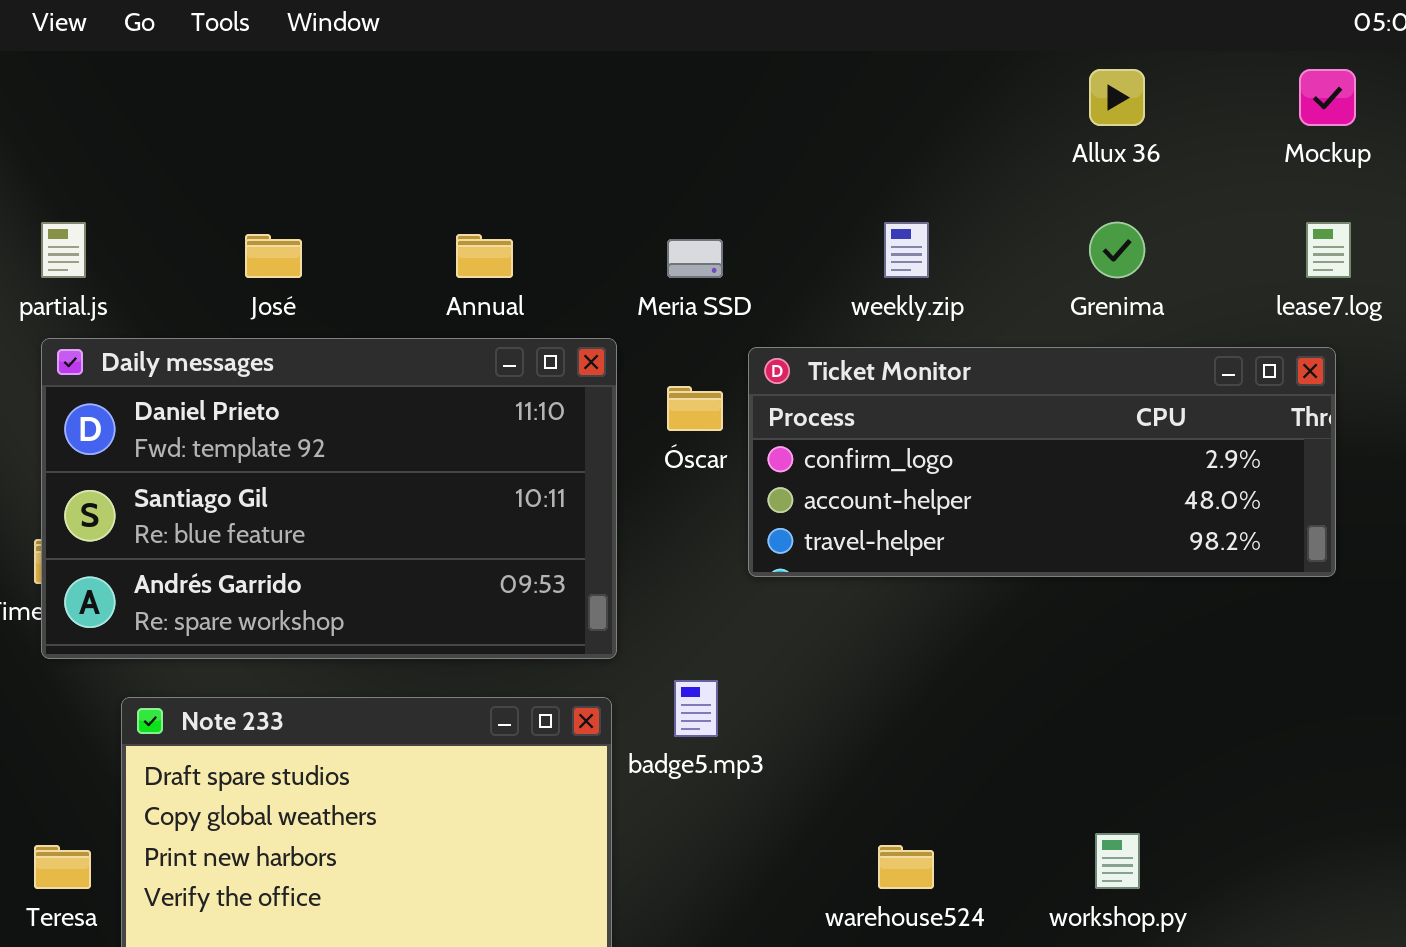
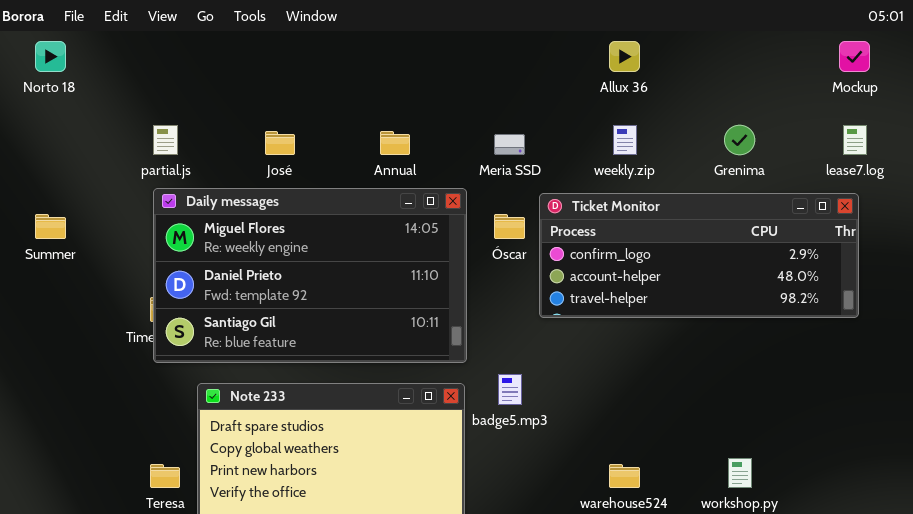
Allux 36: [1089,69,1145,126] -> [609,41,640,72], moved
Daily messages: [41,338,617,659] -> [153,188,467,363], scrolled up 1 row

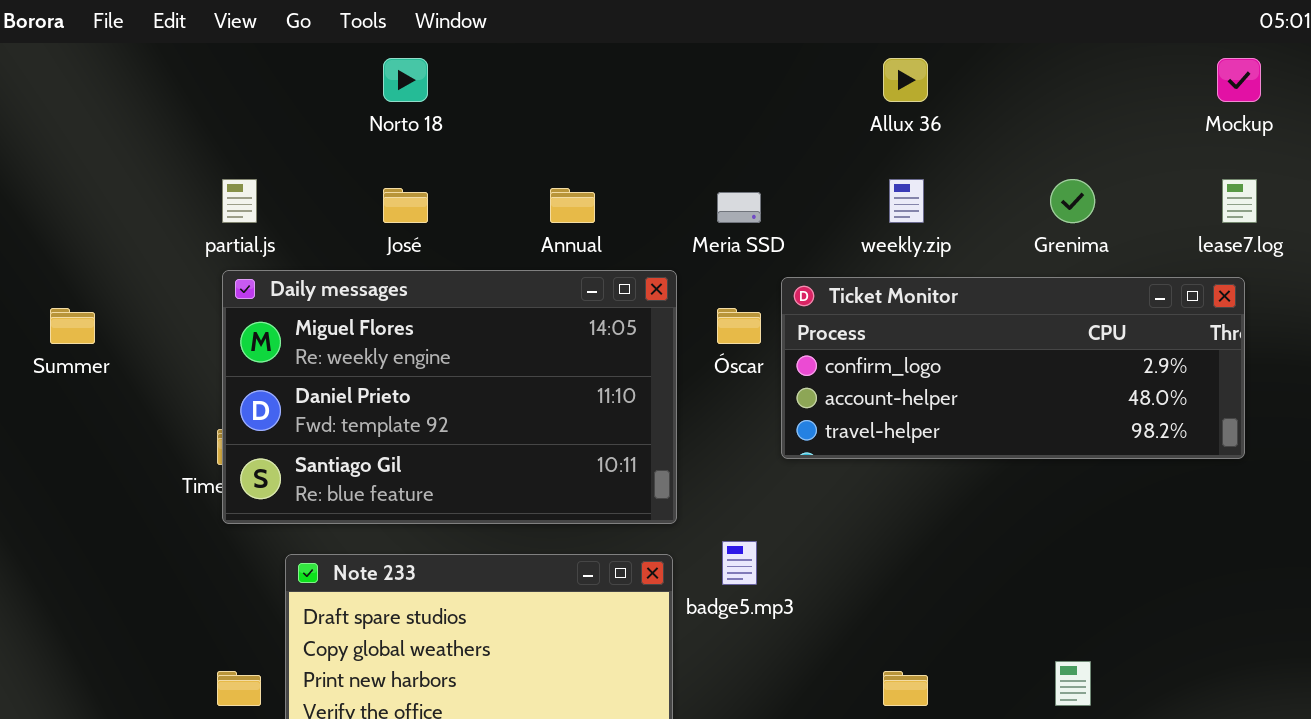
Norto 18: [35,41,66,72] -> [383,58,428,102], moved

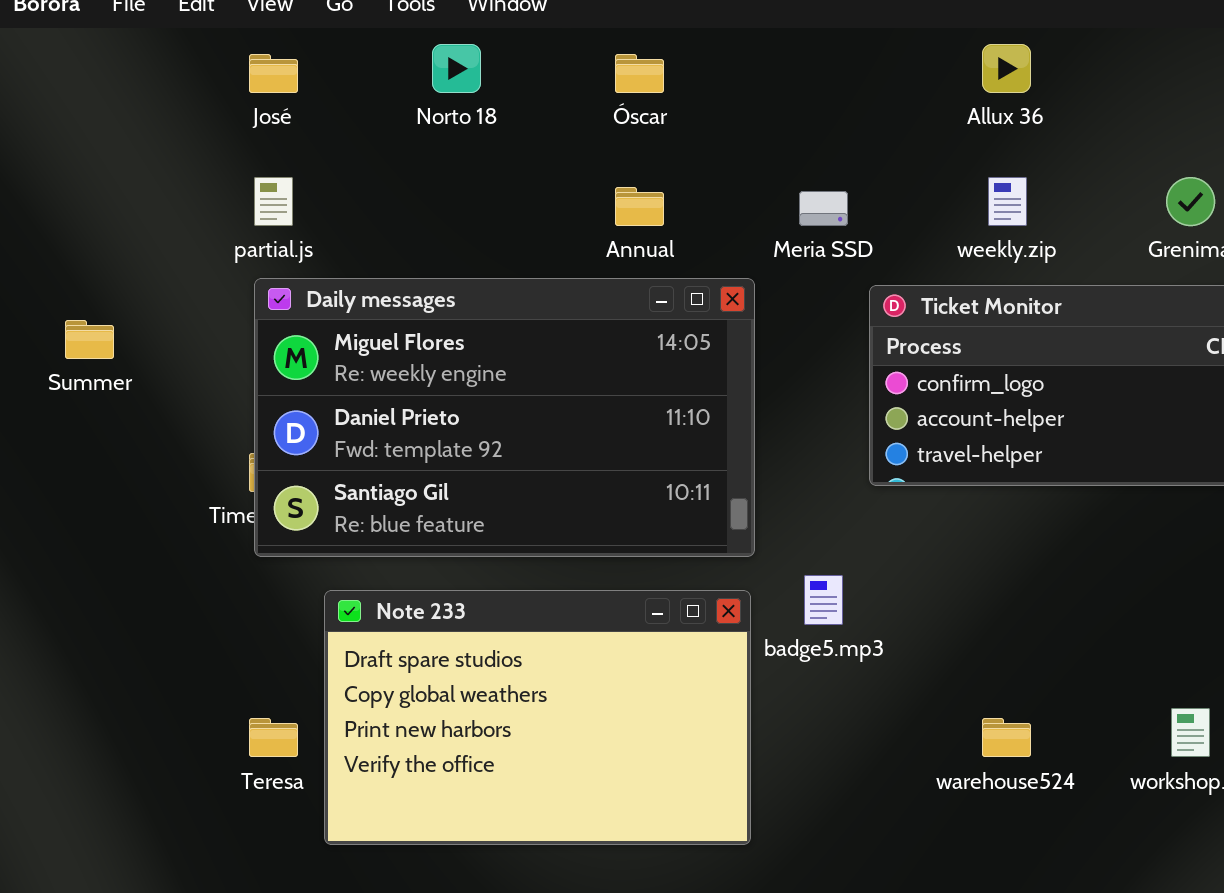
José: [383,188,428,223] -> [249,54,298,93], moved
Óscar: [717,308,761,344] -> [615,54,664,93], moved

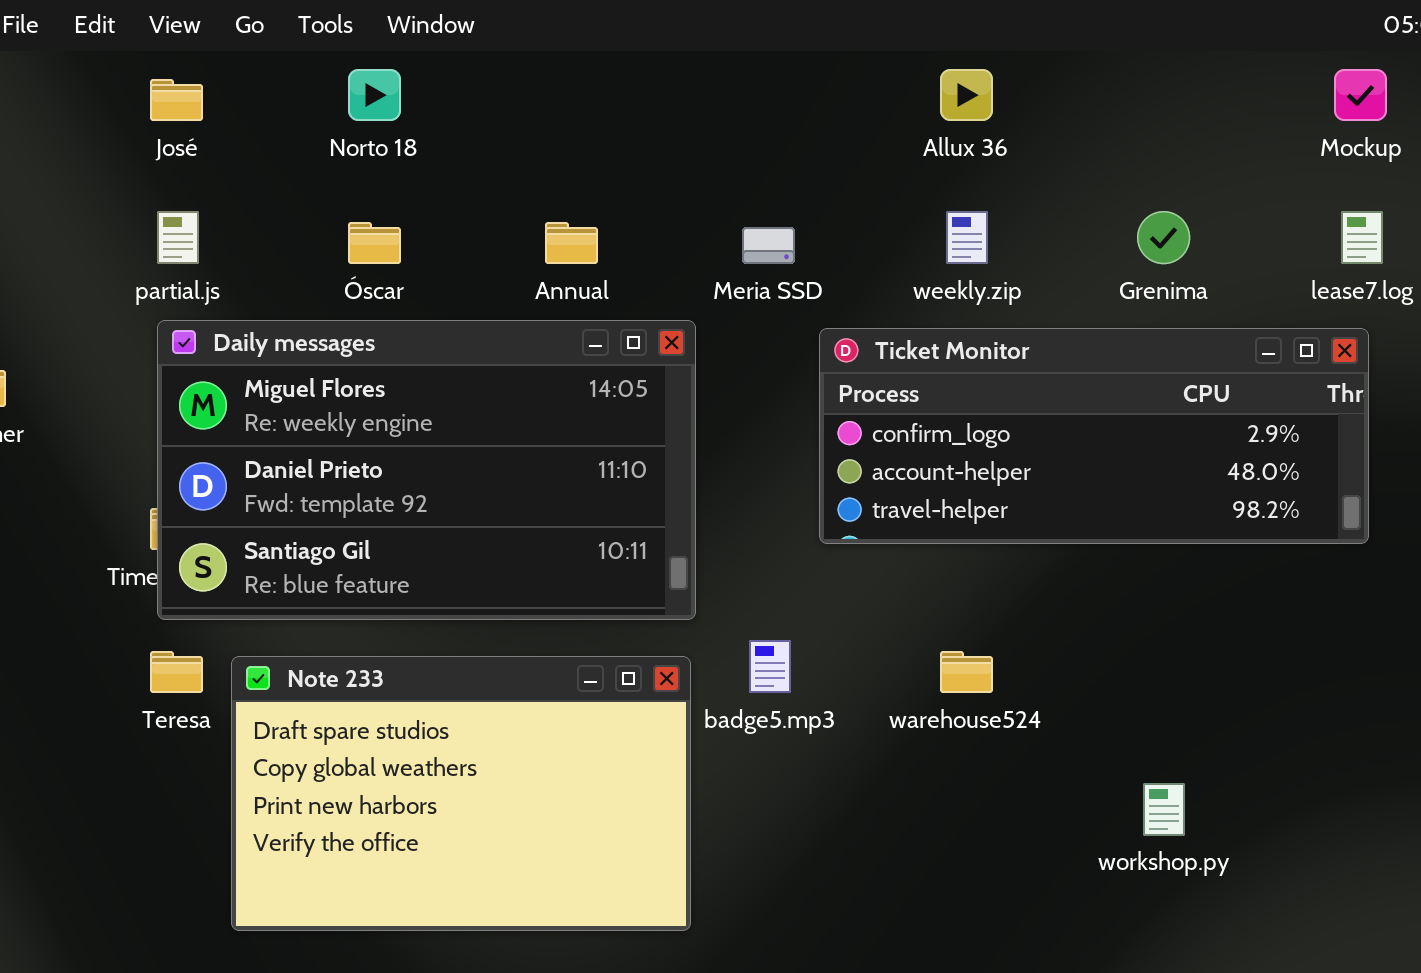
Óscar: [615,54,664,93] -> [348,222,401,264], moved
Teresa: [249,718,298,757] -> [150,651,203,693], moved
warehouse524: [982,718,1031,757] -> [940,651,993,693], moved

